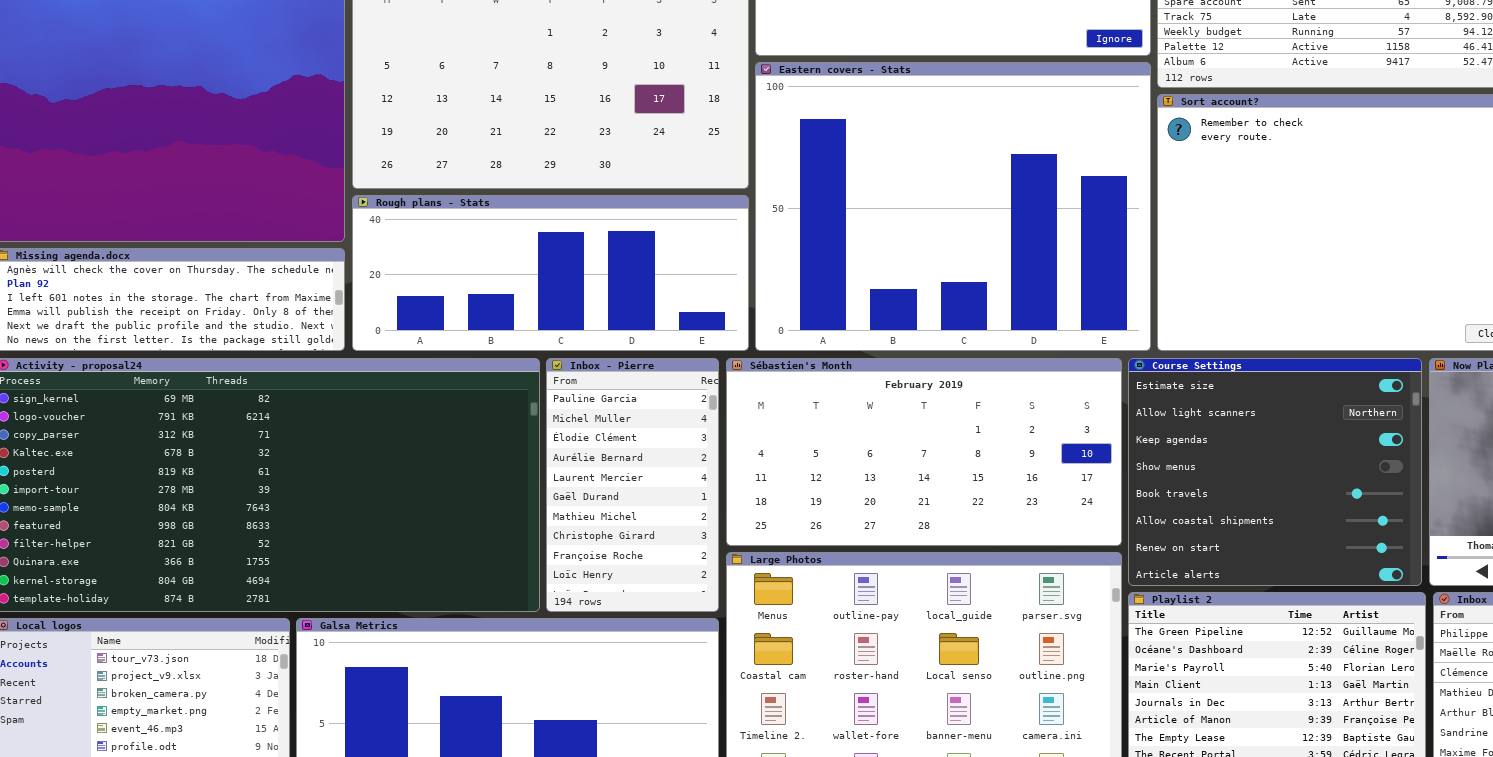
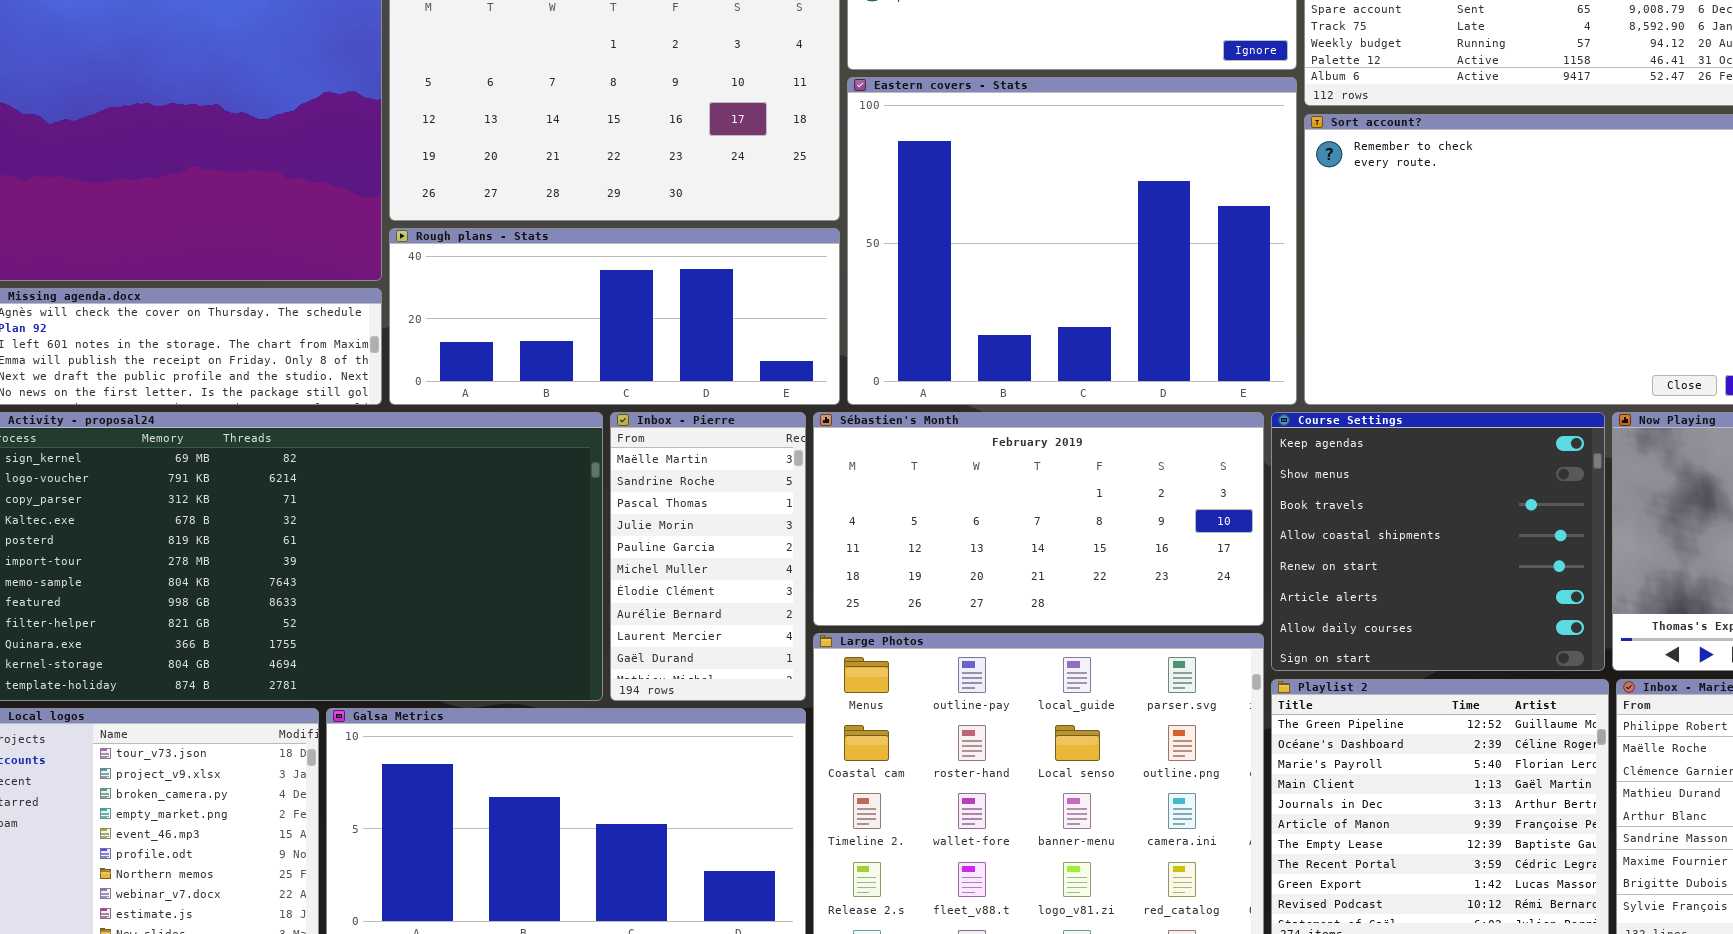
Inbox - Pierre: [546,358,719,612] -> [610,412,806,701], scrolled up 4 rows
Course Settings: [1128,358,1422,586] -> [1271,412,1605,671], scrolled down 2 rows

